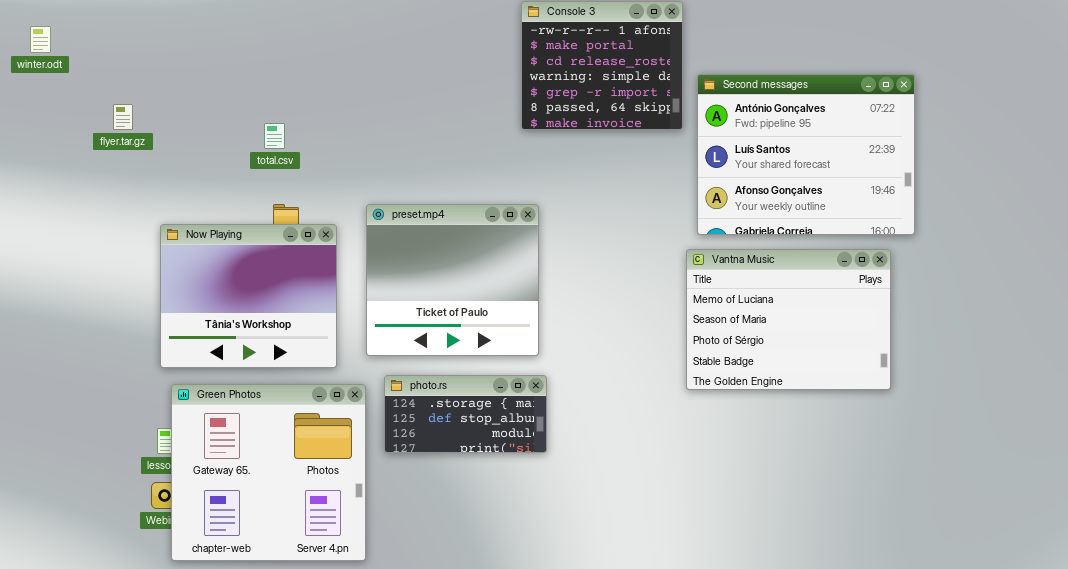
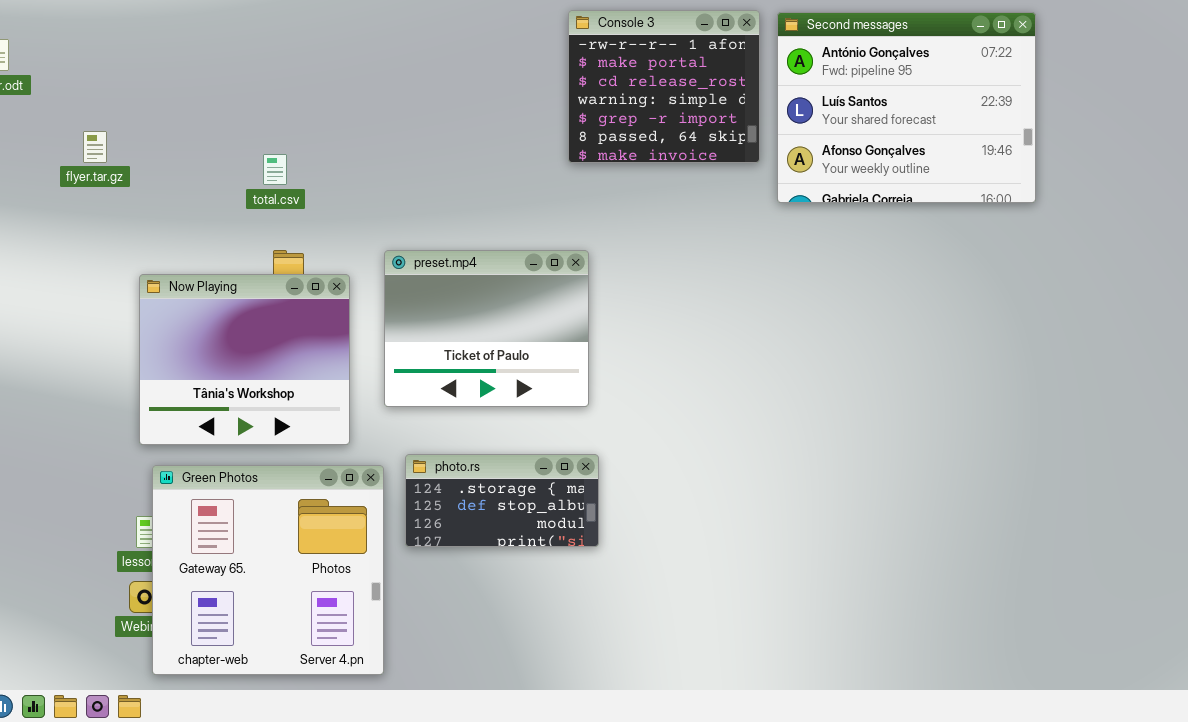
Second messages: [697,74,915,235] -> [777,12,1036,203], moved
preset.mp4: [366,204,539,356] -> [384,250,589,407], resized
Vantna Music: [686,249,891,390] -> none, closed

